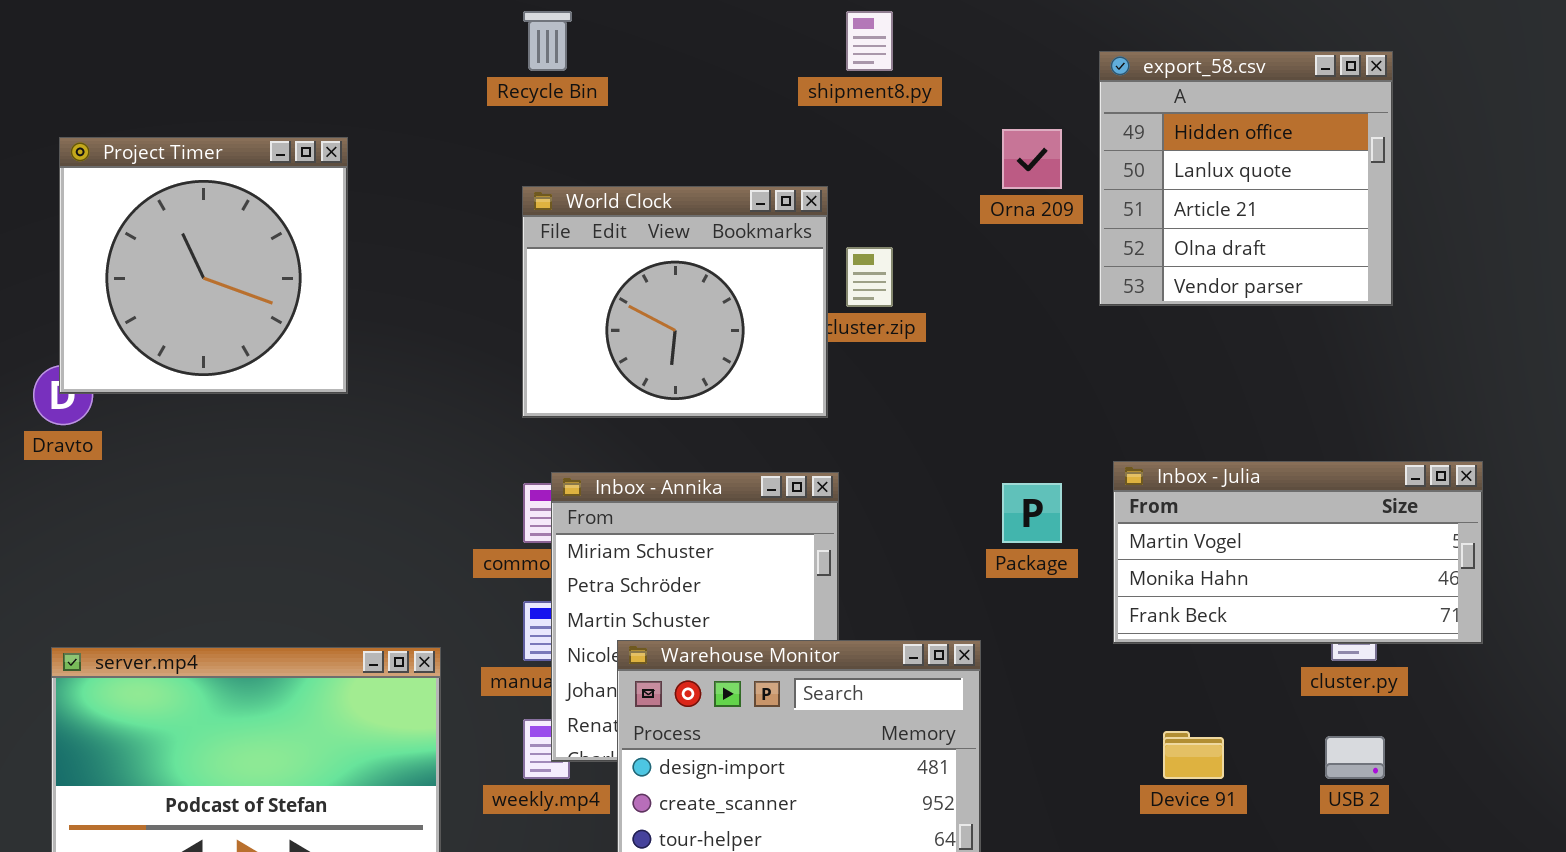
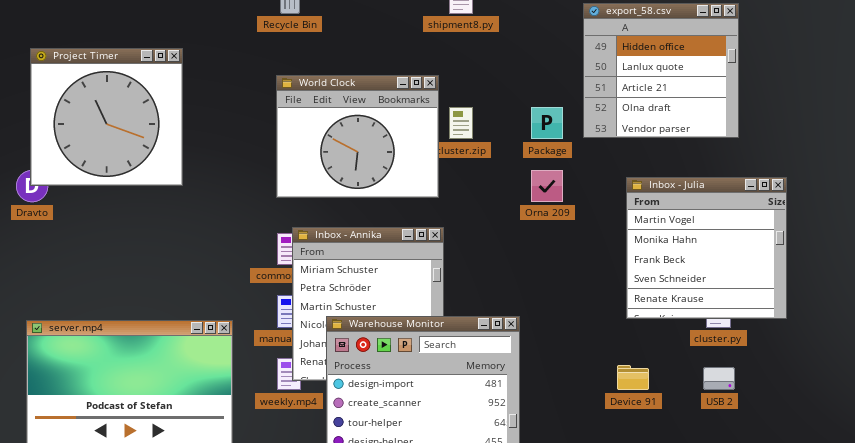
Orna 209: [1002,129,1062,189] -> [531,170,563,202], moved
Inbox - Julia: [1113,461,1483,644] -> [626,177,787,319], resized
Package: [1002,483,1062,543] -> [531,107,563,139], moved

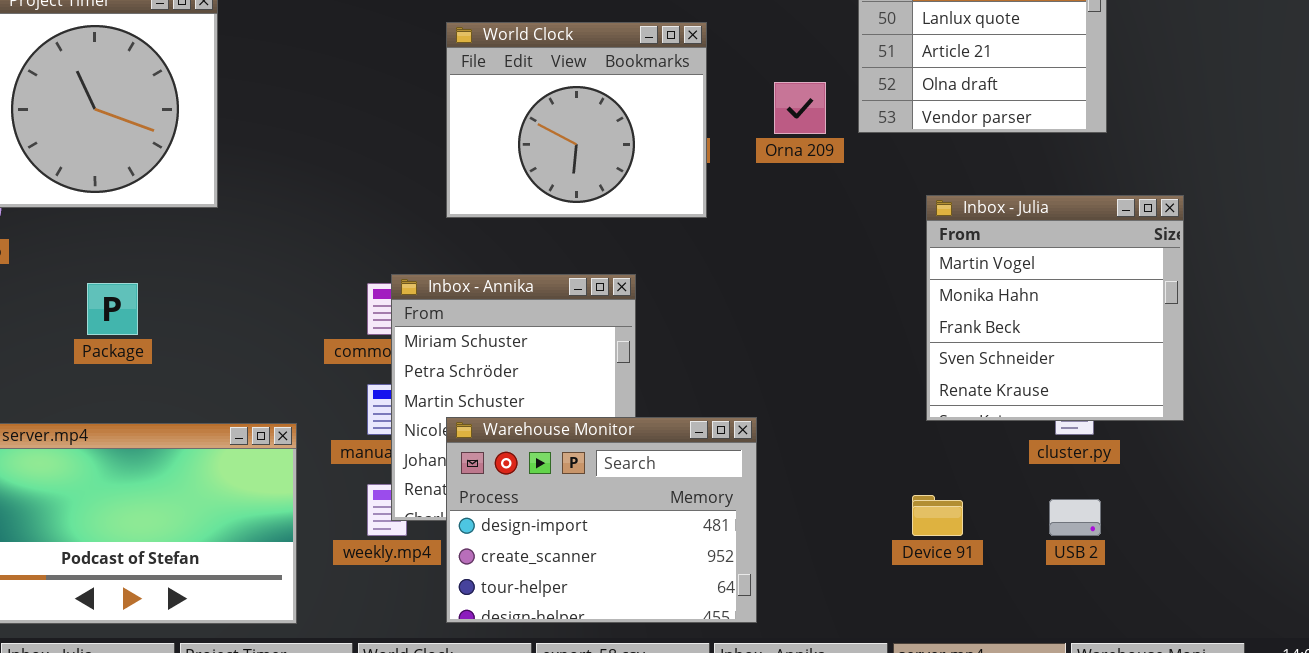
World Clock: [276,75,439,198] -> [446,22,707,218], moved
Package: [531,107,563,139] -> [87,283,138,335], moved
Orna 209: [531,170,563,202] -> [774,82,826,134], moved

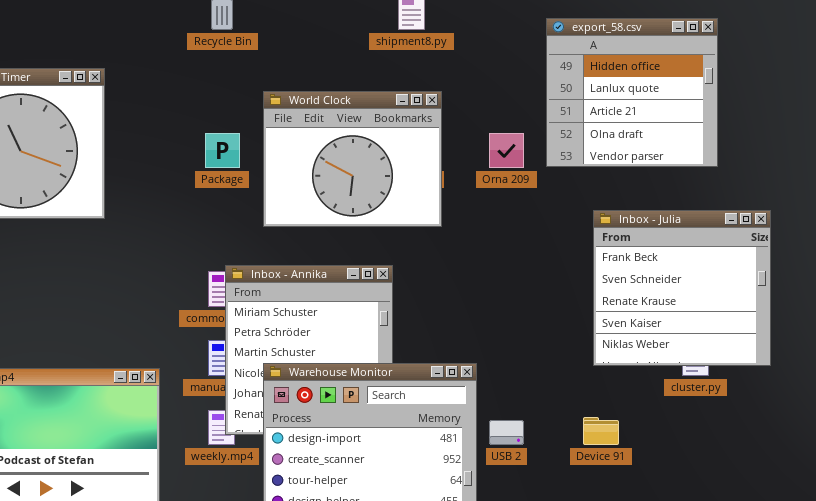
Inbox - Julia: [926,195,1184,421] -> [593,210,771,366], scrolled down 2 rows
Package: [87,283,138,335] -> [205,133,240,168], moved
USB 2: [1049,499,1101,536] -> [489,420,524,445], moved

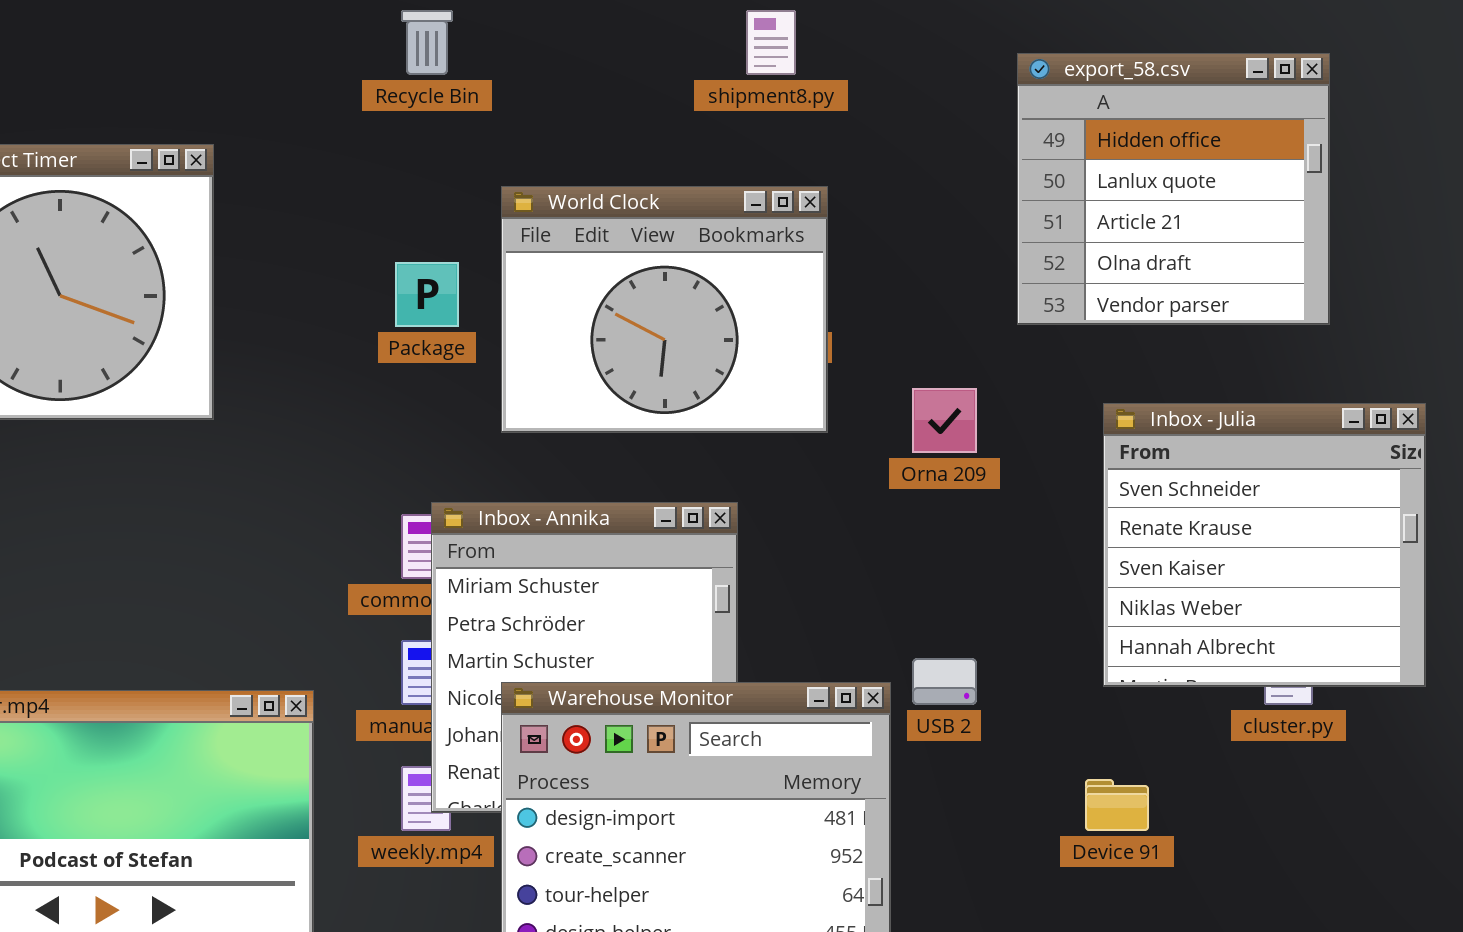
Orna 209: [489,133,524,168] -> [912,388,977,453], moved
Inbox - Julia: [593,210,771,366] -> [1103,403,1426,687], scrolled down 1 row
USB 2: [489,420,524,445] -> [912,658,977,705], moved

